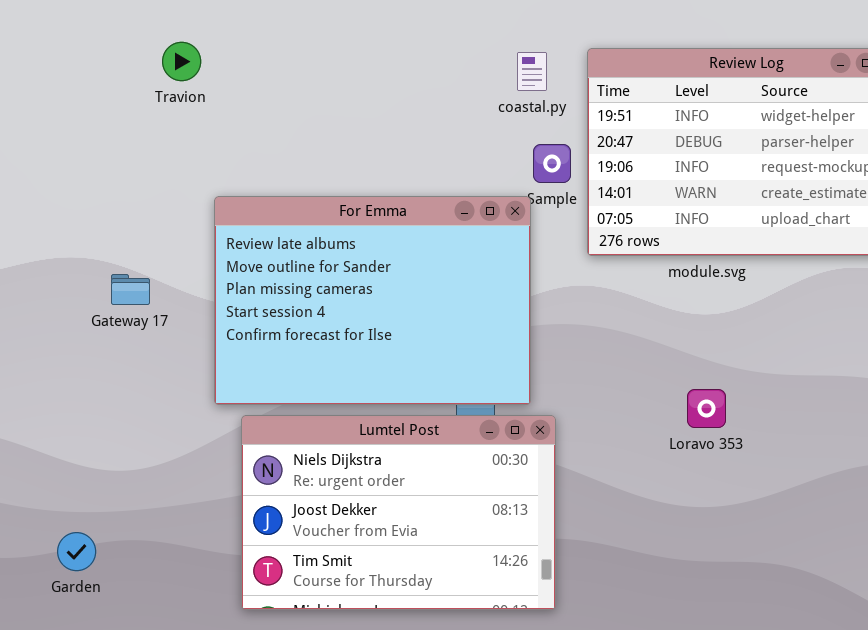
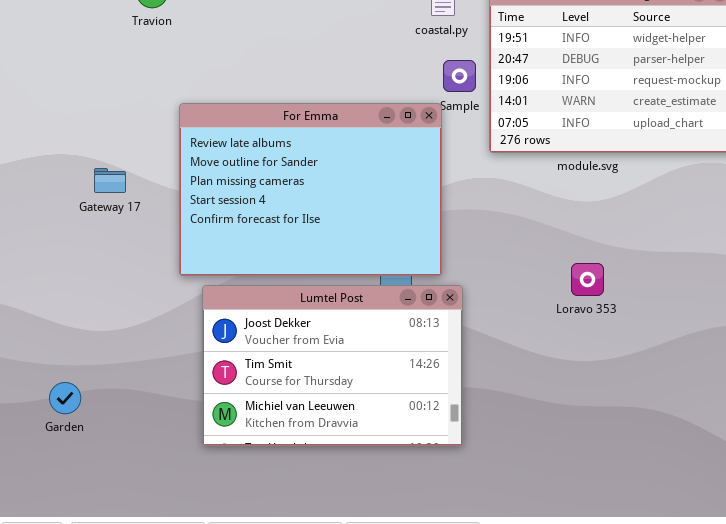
Lumtel Post: [241,415,556,610] -> [202,285,463,446], scrolled down 1 row

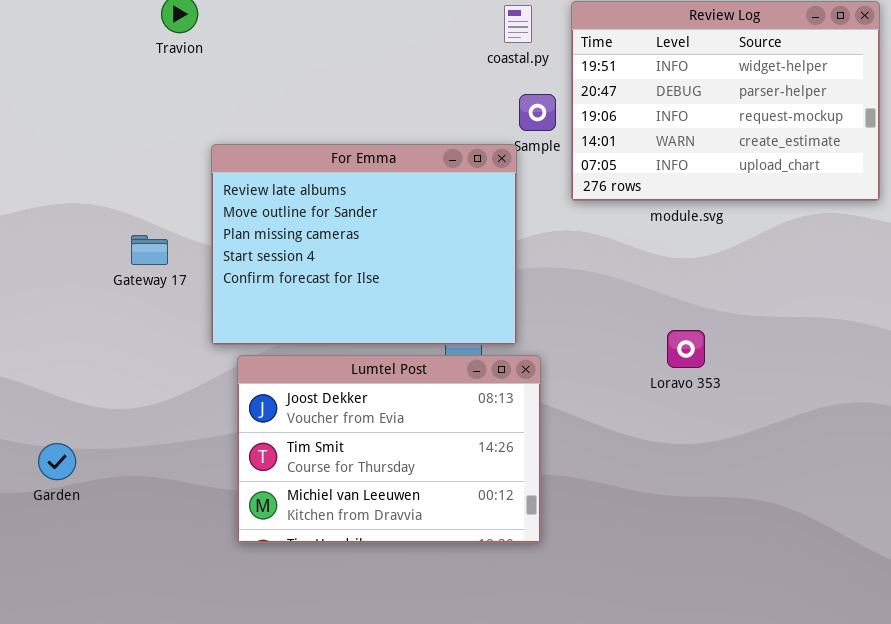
Gateway 17: [94,168,126,193] -> [131,235,168,265], moved
Garden: [49,382,81,414] -> [38,443,76,480], moved

